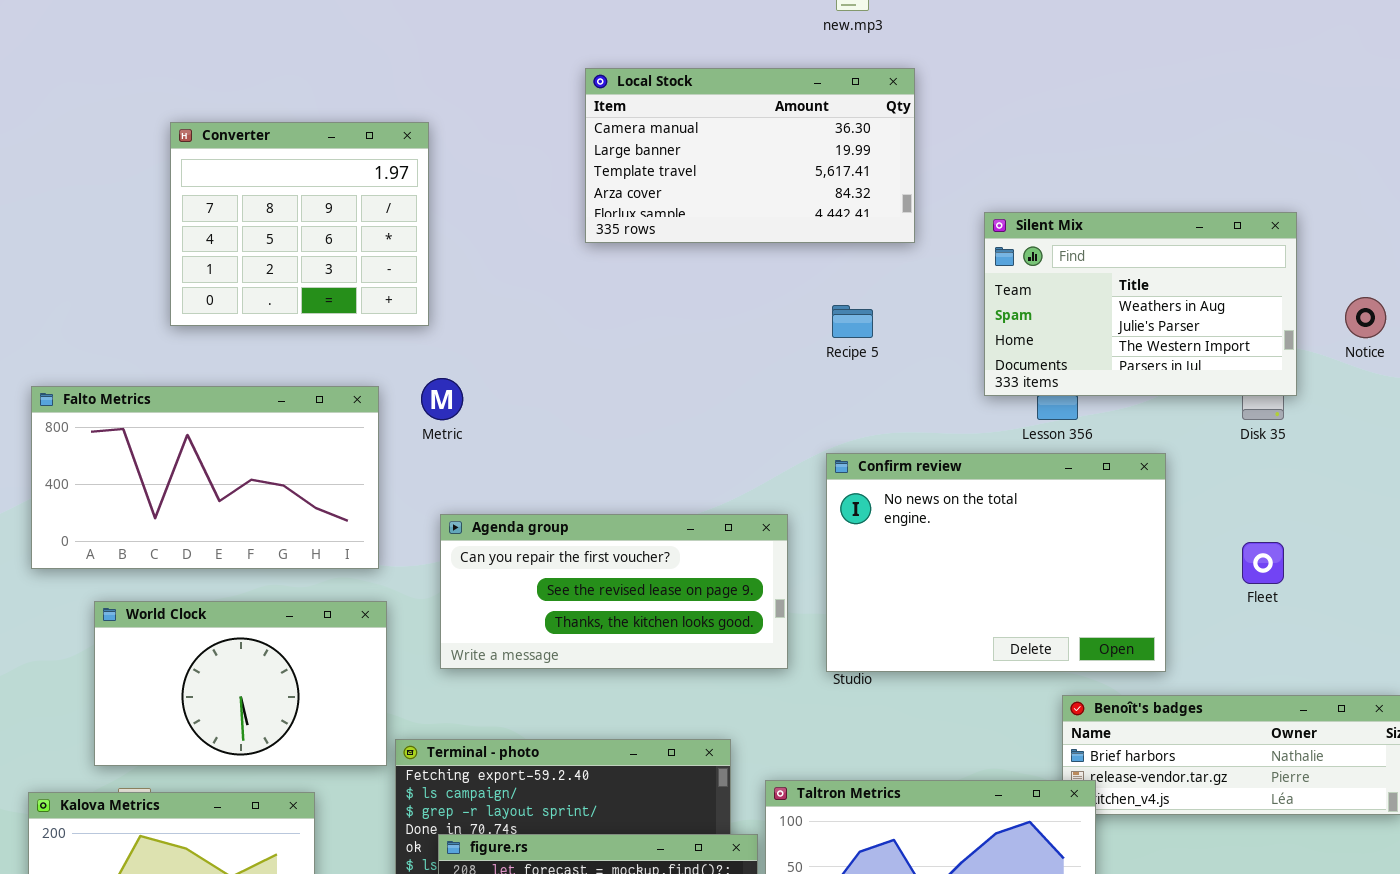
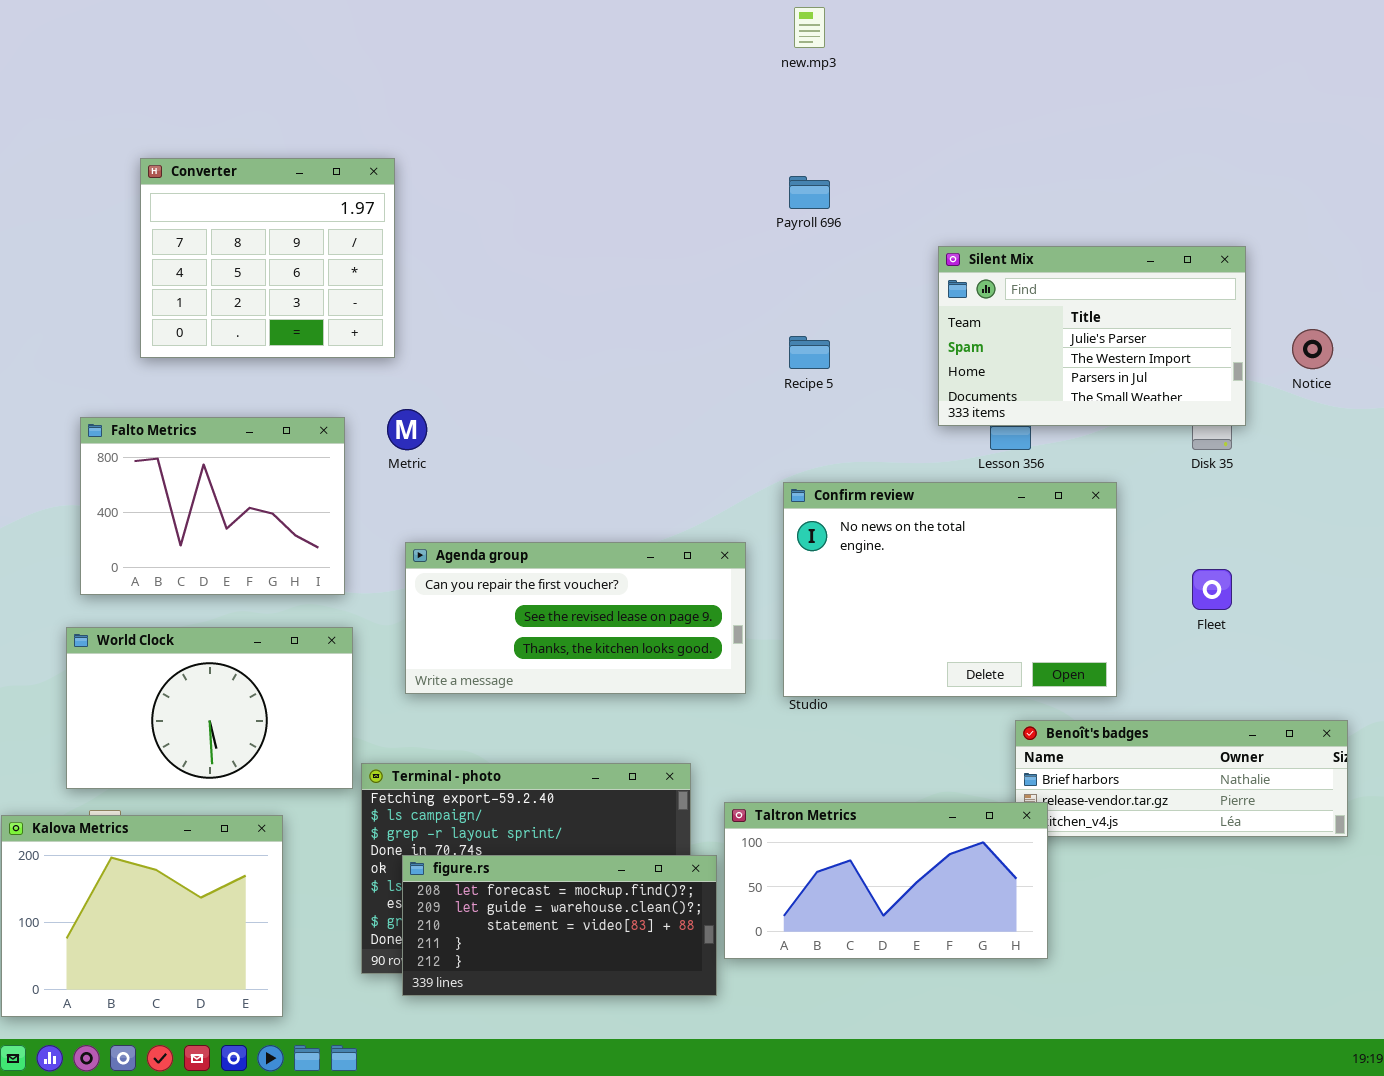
Local Stock: [585,68,915,243] -> none, closed
Silent Mix: [984,212,1297,396] -> [938,246,1246,426], scrolled down 1 row
Falto Metrics: [31,386,379,569] -> [80,417,345,595], resized

